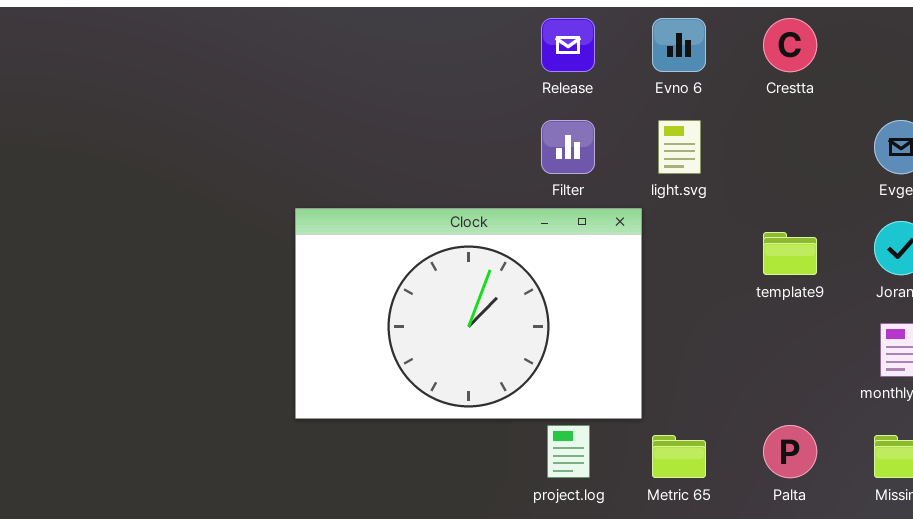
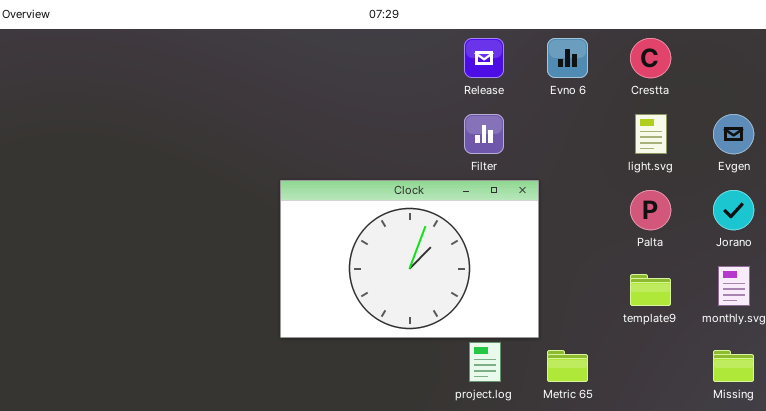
light.svg: [658,120,701,174] -> [635,114,667,154], moved
template9: [763,232,817,275] -> [630,274,671,306], moved
Palta: [763,425,817,478] -> [630,190,671,230], moved

